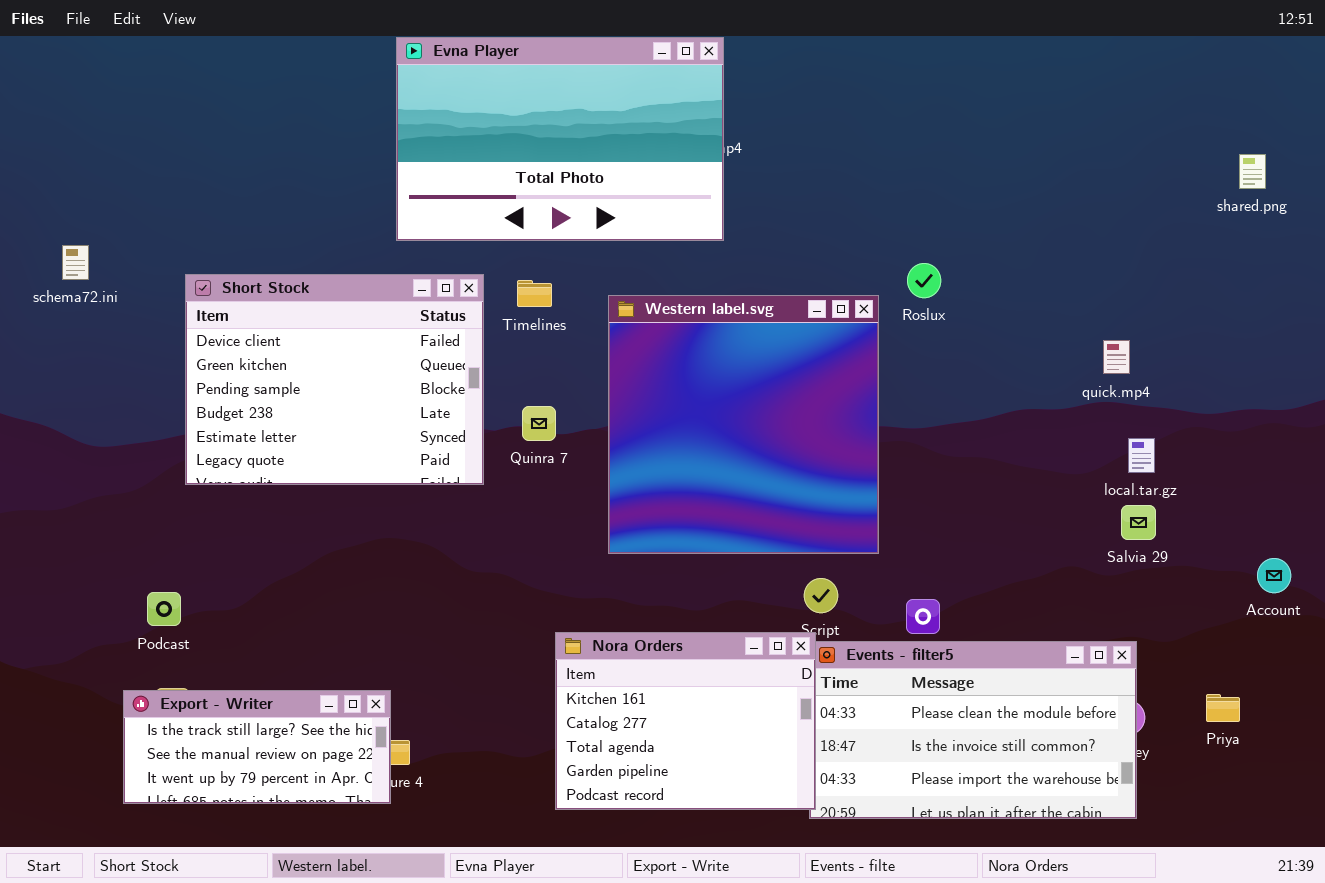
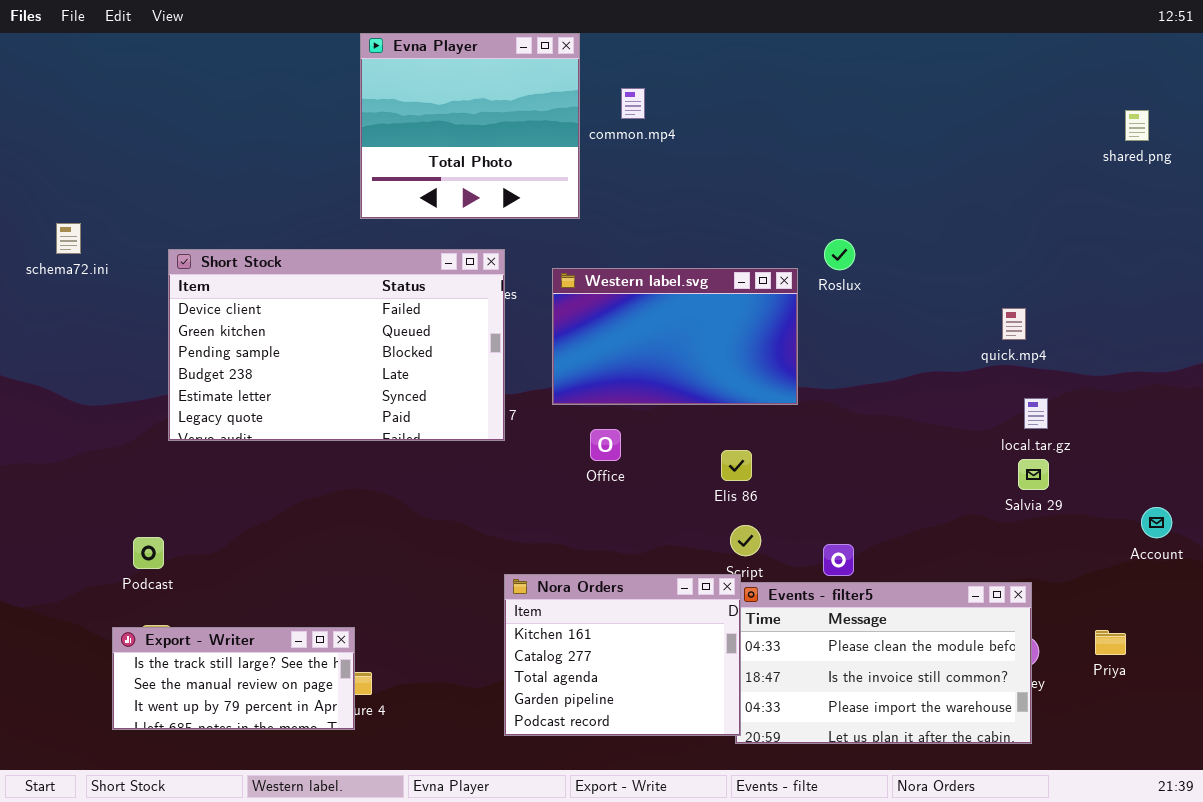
Evna Player: [396,37,724,241] -> [360,33,580,219], resized
shared.png: [1239,154,1266,189] -> [1125,110,1149,141], moved
Short Stock: [185,274,484,485] -> [168,249,505,441], resized
Western label.svg: [608,295,879,554] -> [552,268,798,405], resized

